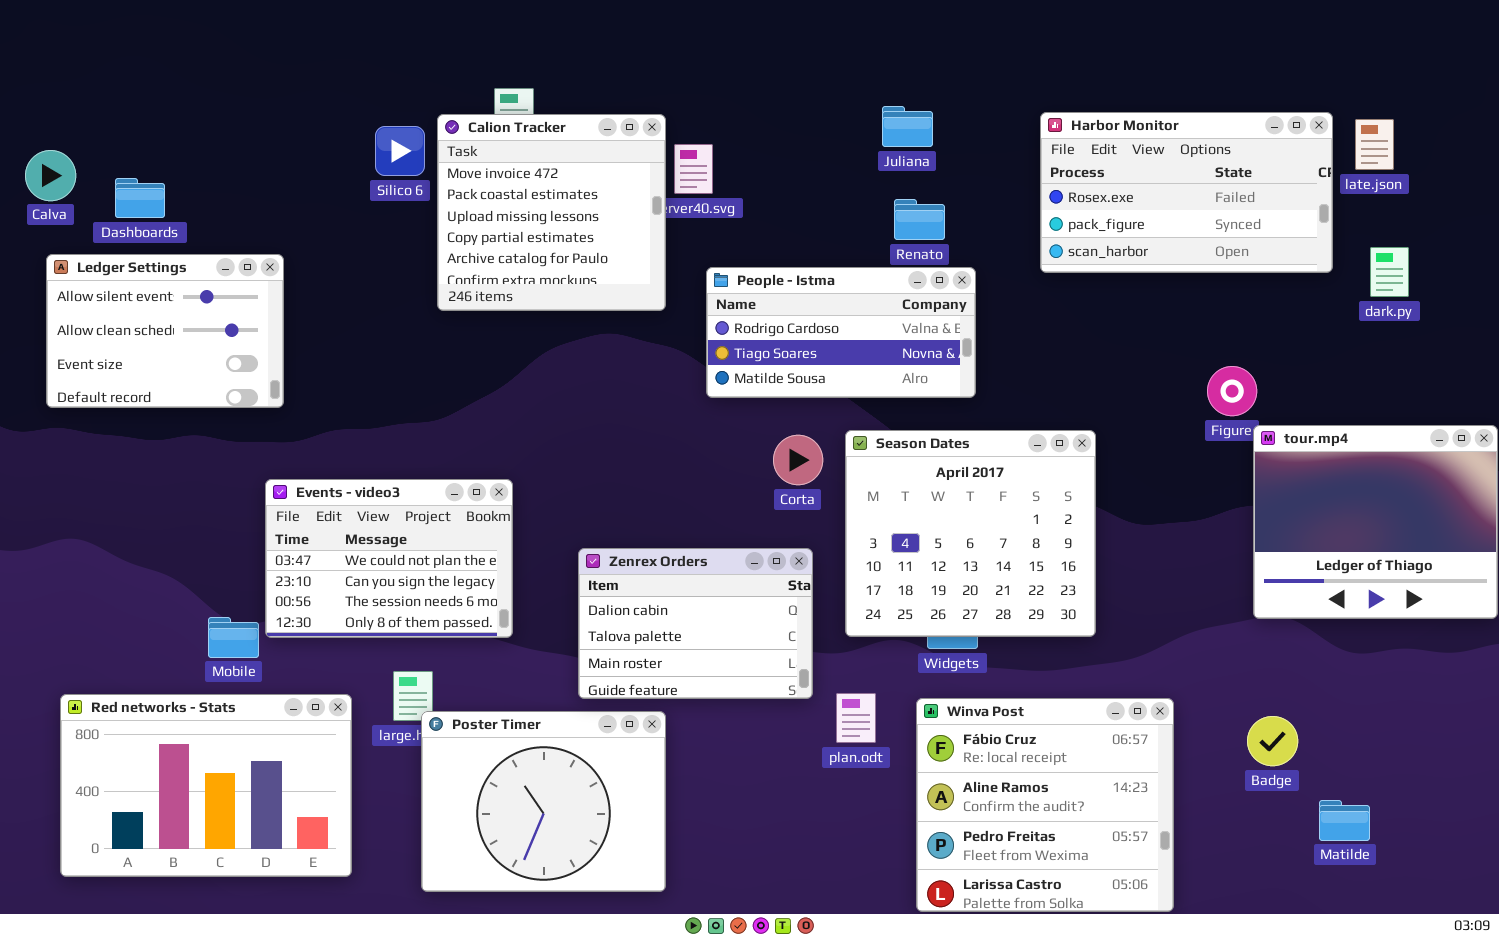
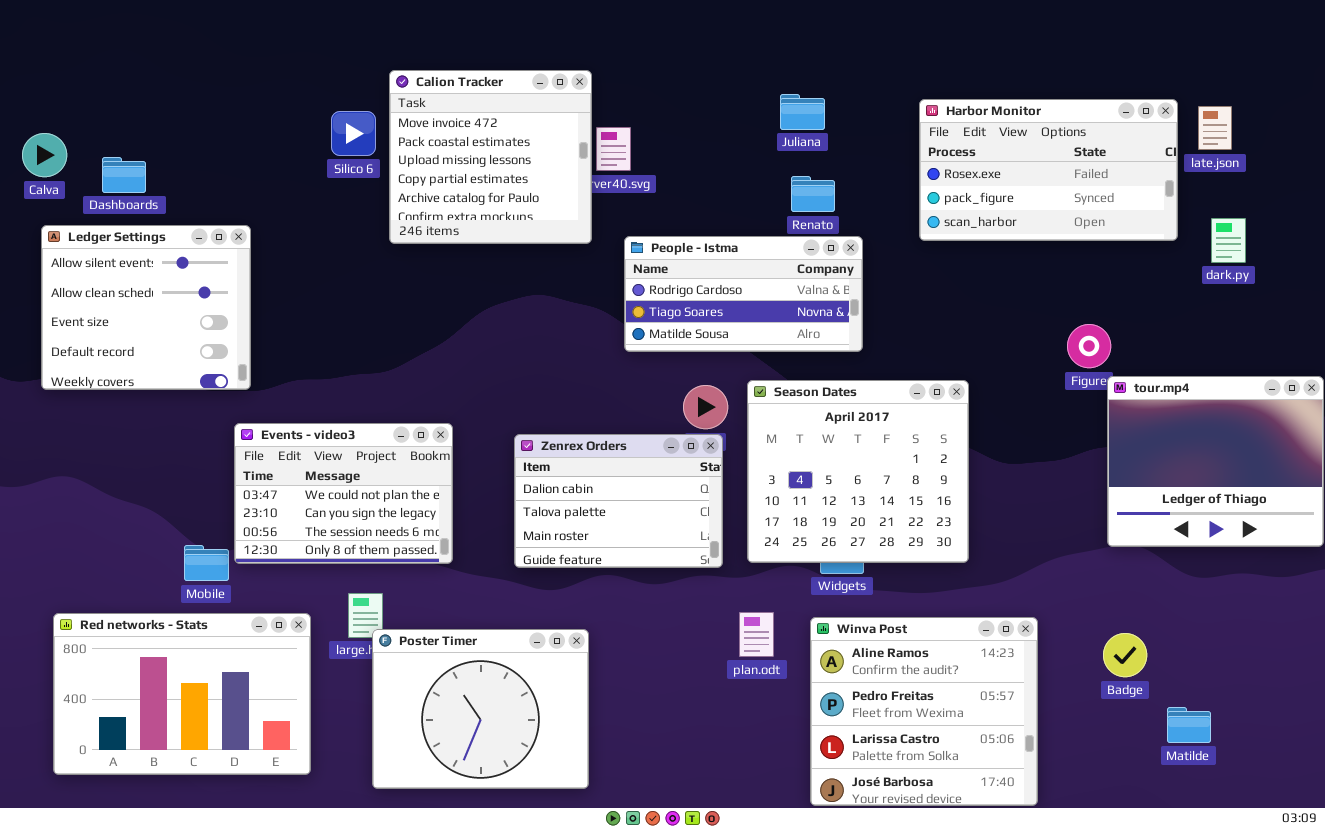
Calion Tracker: [437,114,666,311] -> [389,70,592,244], moved
Ledger Settings: [46,254,284,408] -> [41,225,251,390], resized
Zenrex Orders: [578,548,813,699] -> [514,434,723,568], moved
Winva Post: [916,698,1174,912] -> [810,617,1038,806], scrolled down 1 row

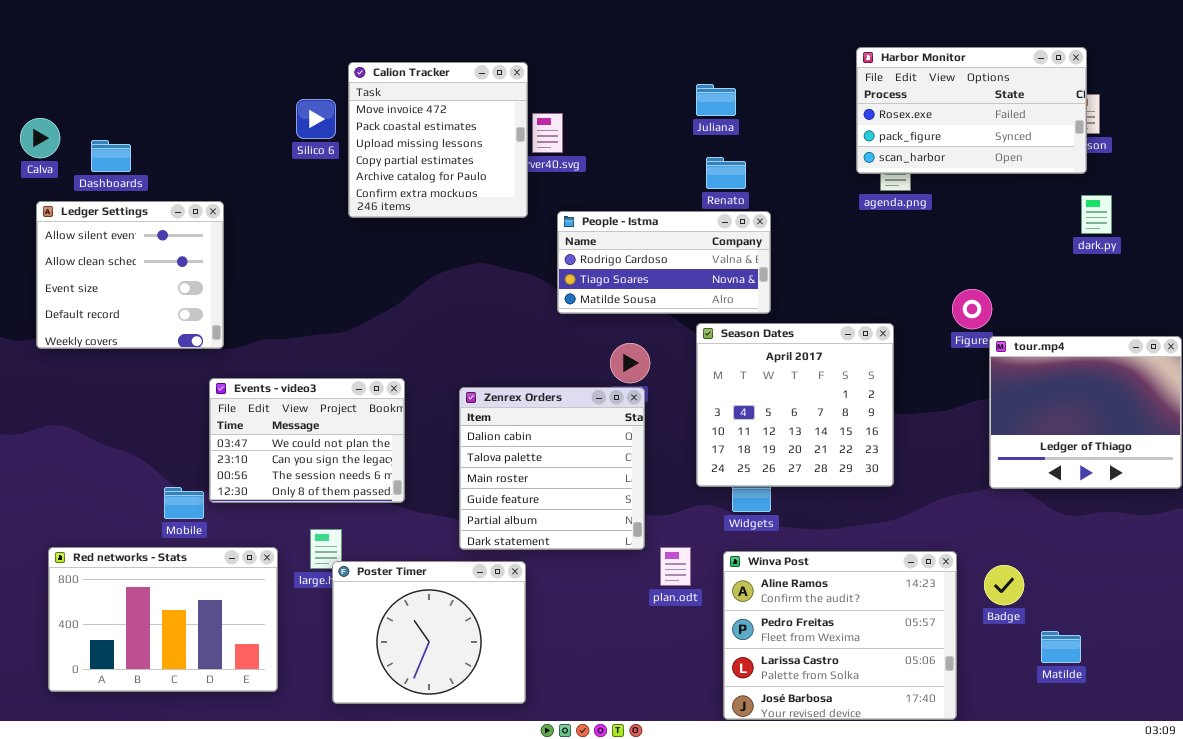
Harbor Monitor: [919,99,1178,241] -> [856,47,1087,174], moved
Season Dates: [747,380,969,563] -> [696,323,894,487], moved
Zenrex Orders: [514,434,723,568] -> [459,387,645,550], resized
Winva Post: [810,617,1038,806] -> [723,551,957,720], resized

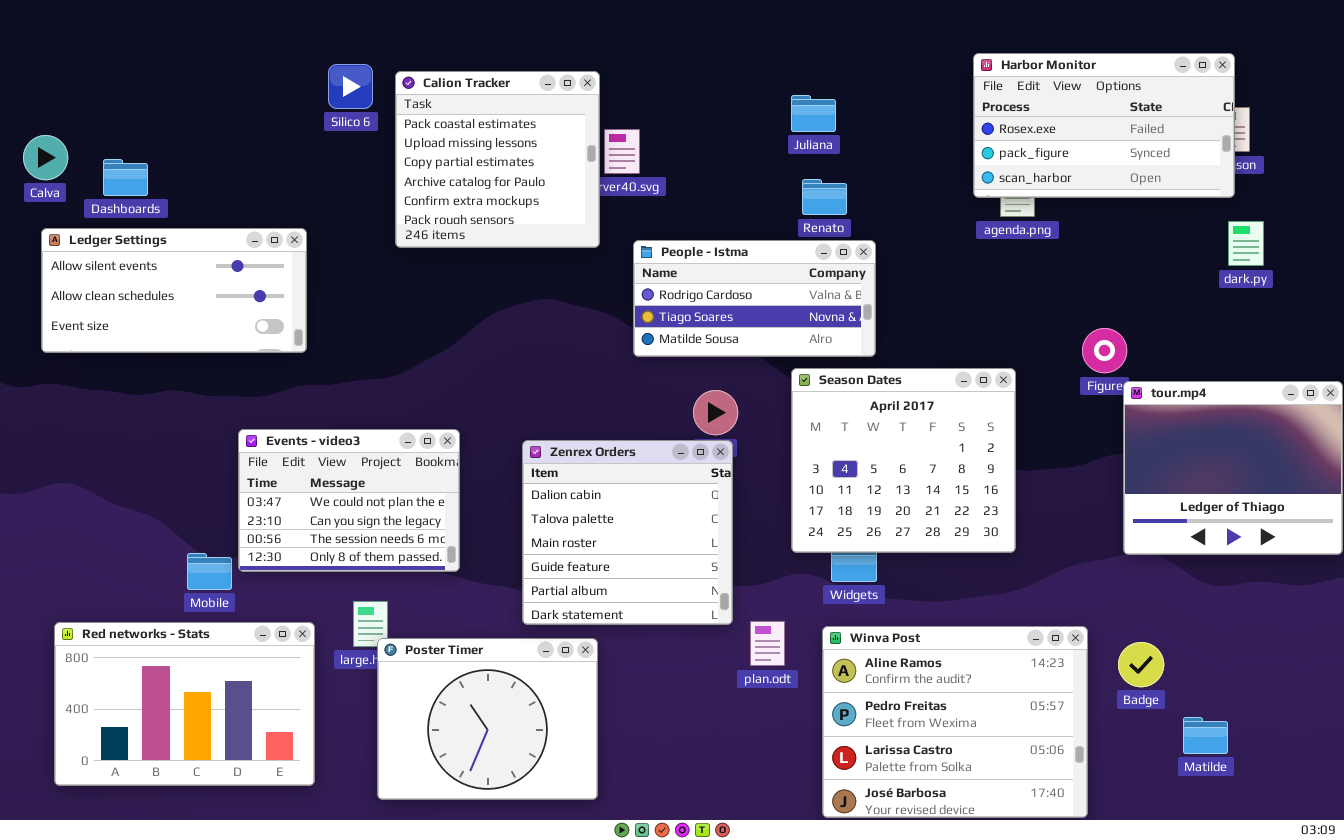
Calion Tracker: [348,62,528,218] -> [395,71,600,248], scrolled down 1 row
Silico 6: [296,99,336,139] -> [328,64,373,109], moved
Ledger Settings: [36,201,224,349] -> [41,228,307,353], resized

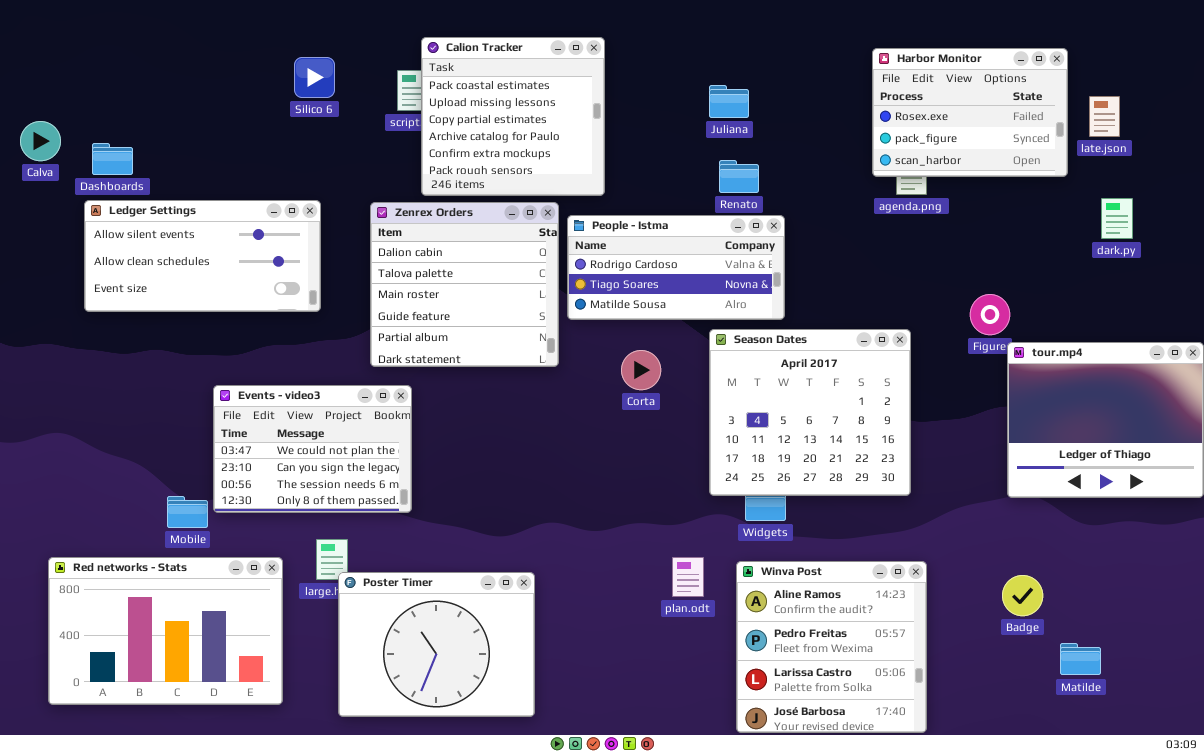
Harbor Monitor: [973,53,1235,198] -> [872,48,1068,177], resized
Calion Tracker: [395,71,600,248] -> [421,37,605,196], moved
Ledger Settings: [41,228,307,353] -> [84,200,321,312], moved
Zenrex Orders: [522,440,733,625] -> [370,202,559,367], moved
Winva Post: [822,626,1088,818] -> [736,561,927,733], resized

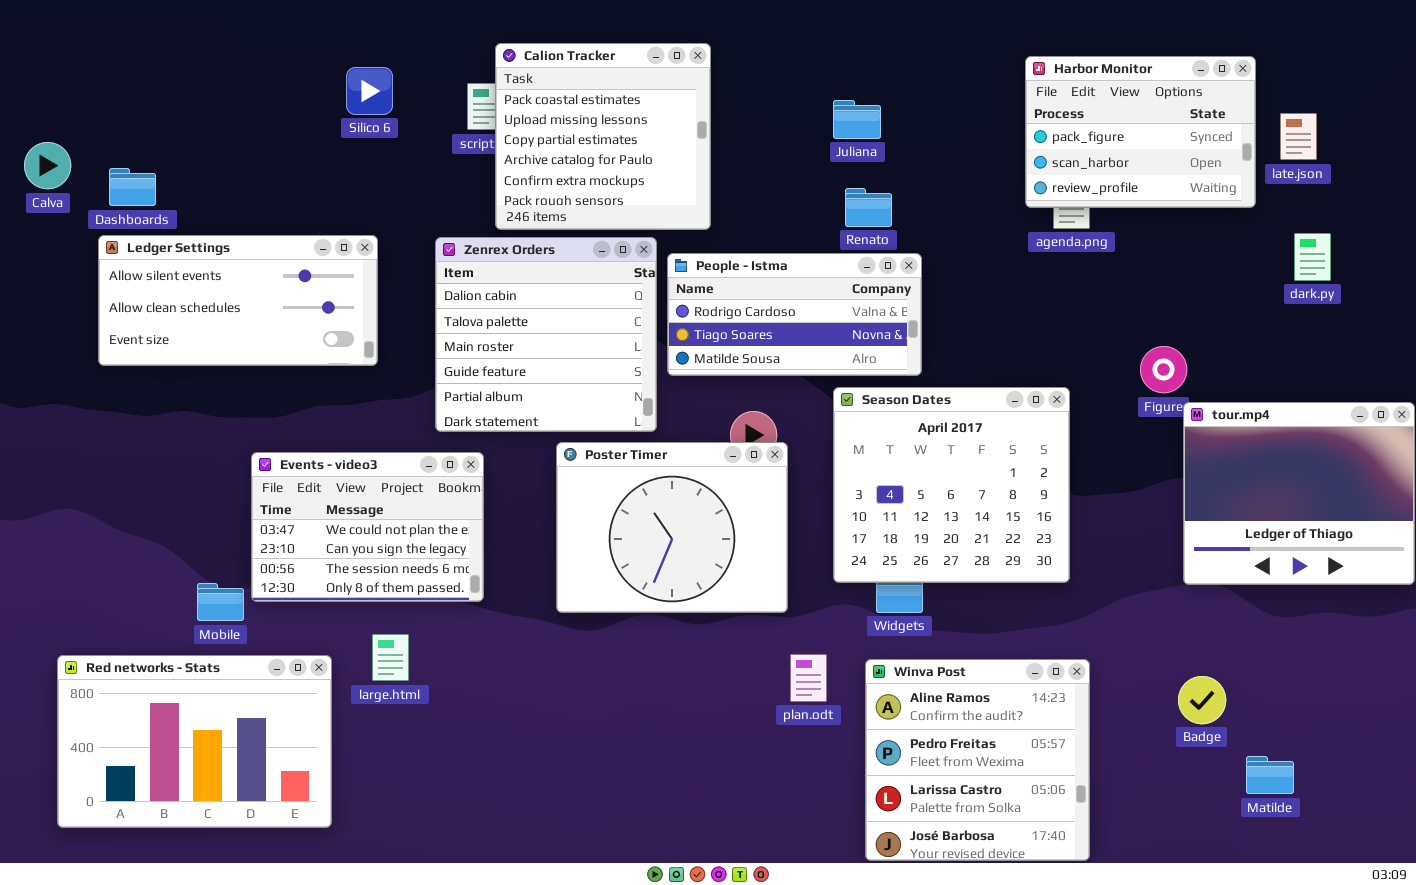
Harbor Monitor: [872,48,1068,177] -> [1025,56,1256,208], scrolled down 1 row
Poster Timer: [338,572,535,717] -> [556,442,788,613], moved

